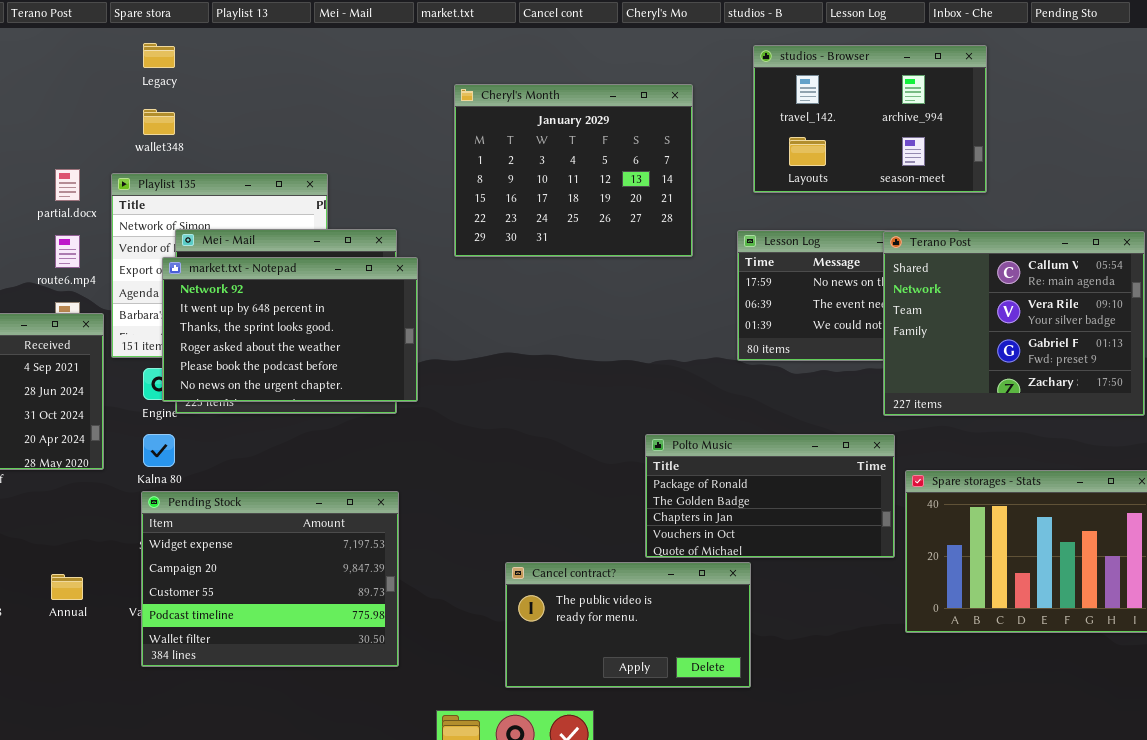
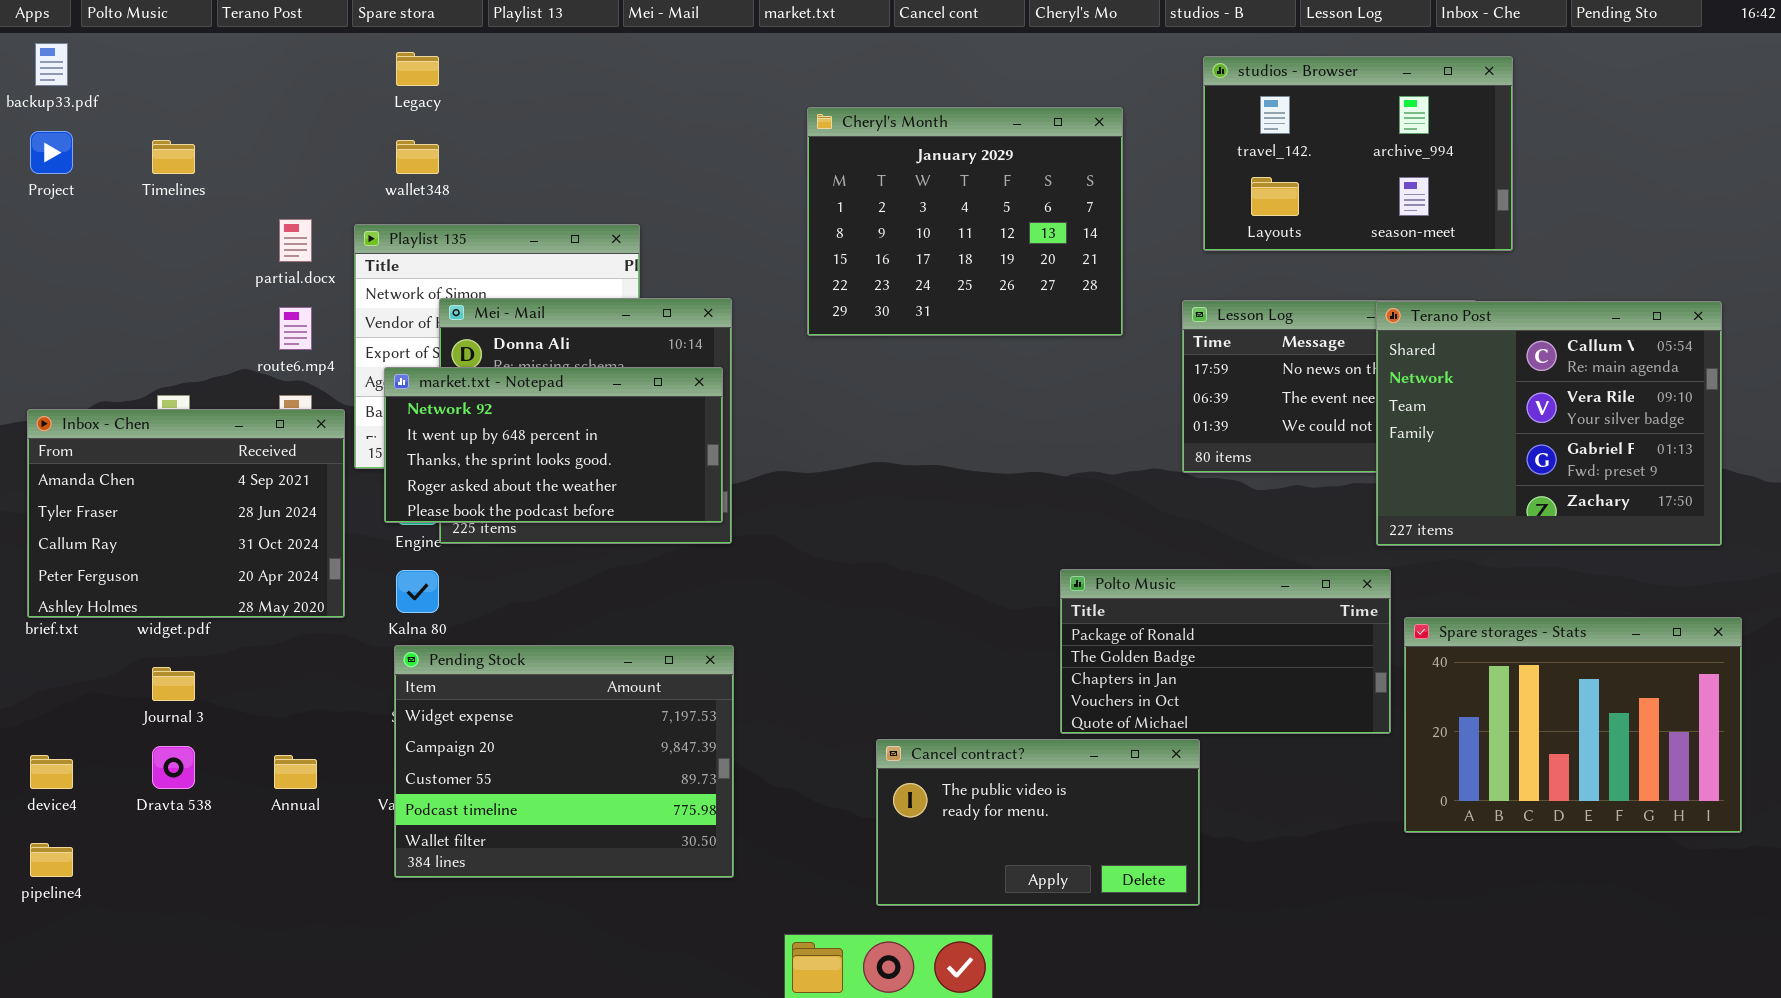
market.txt - Notepad: [162,257,418,402] -> [384,367,723,523], moved, resized

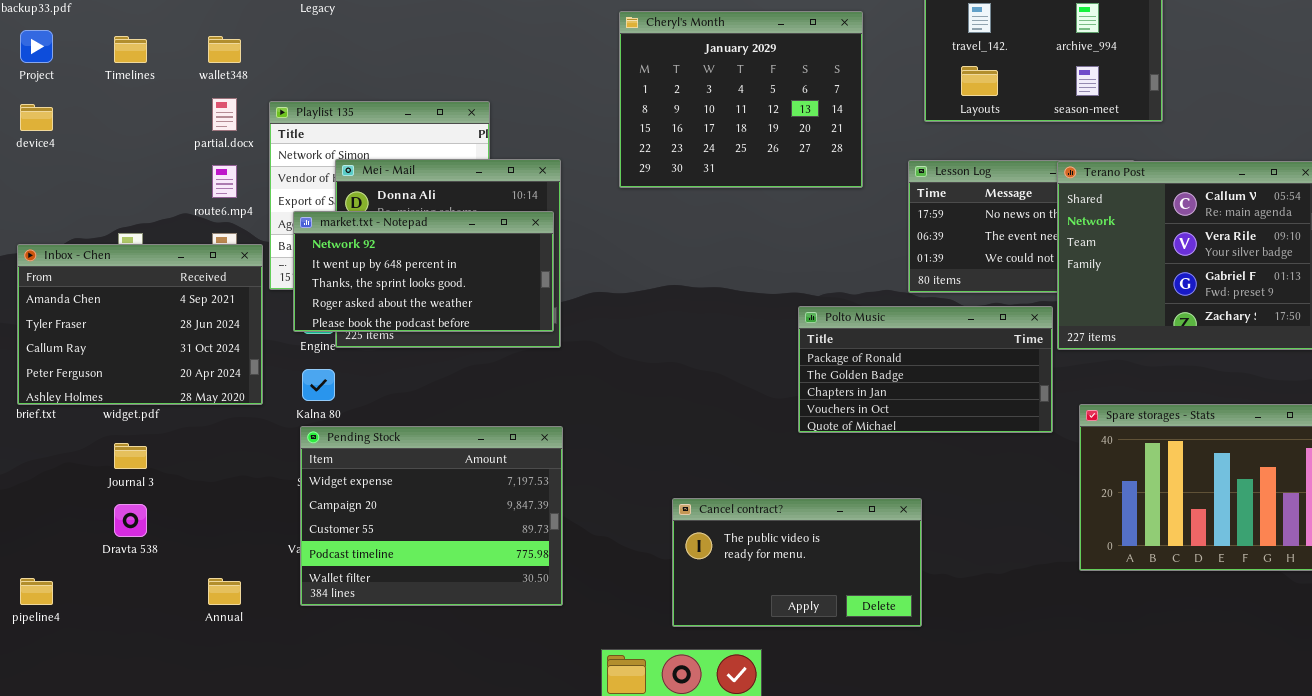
wallet348: [396,140,439,174] -> [208,36,241,63], moved
Polto Music: [1060,569,1391,734] -> [798,306,1053,433], moved
device4: [30,755,73,789] -> [20,104,53,131], moved
Annual: [274,755,317,789] -> [208,578,241,605], moved

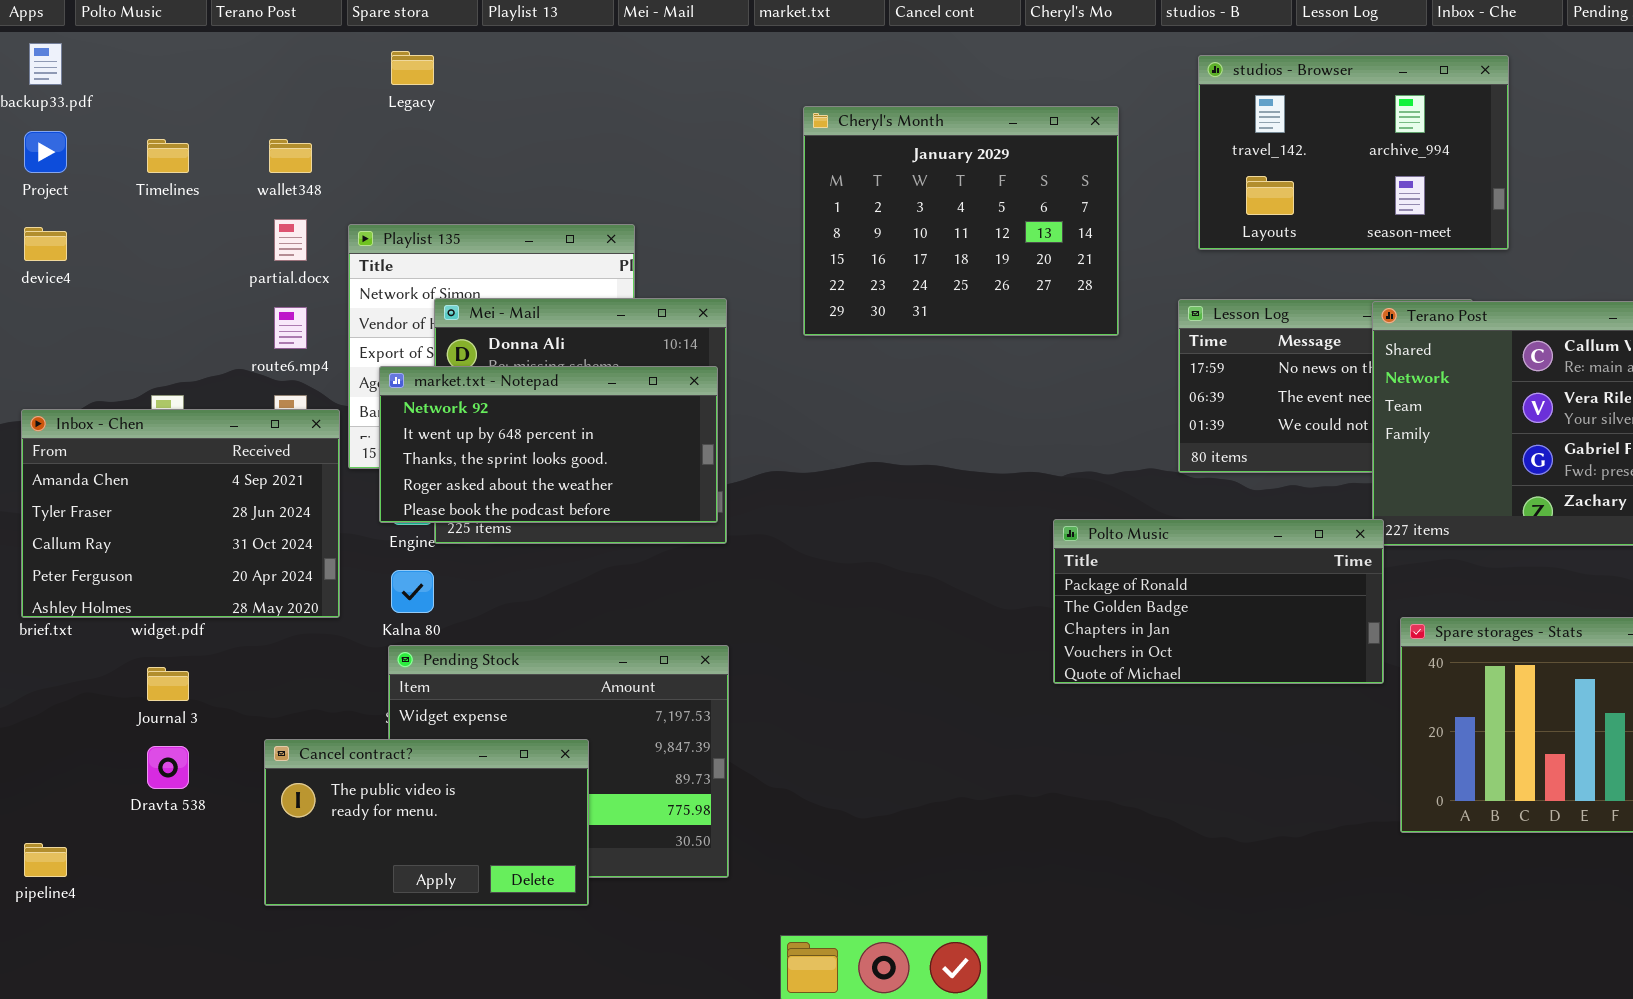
Polto Music: [798,306,1053,433] -> [1053,519,1384,684], moved
Cancel contract?: [672,498,922,627] -> [264,739,589,906], moved

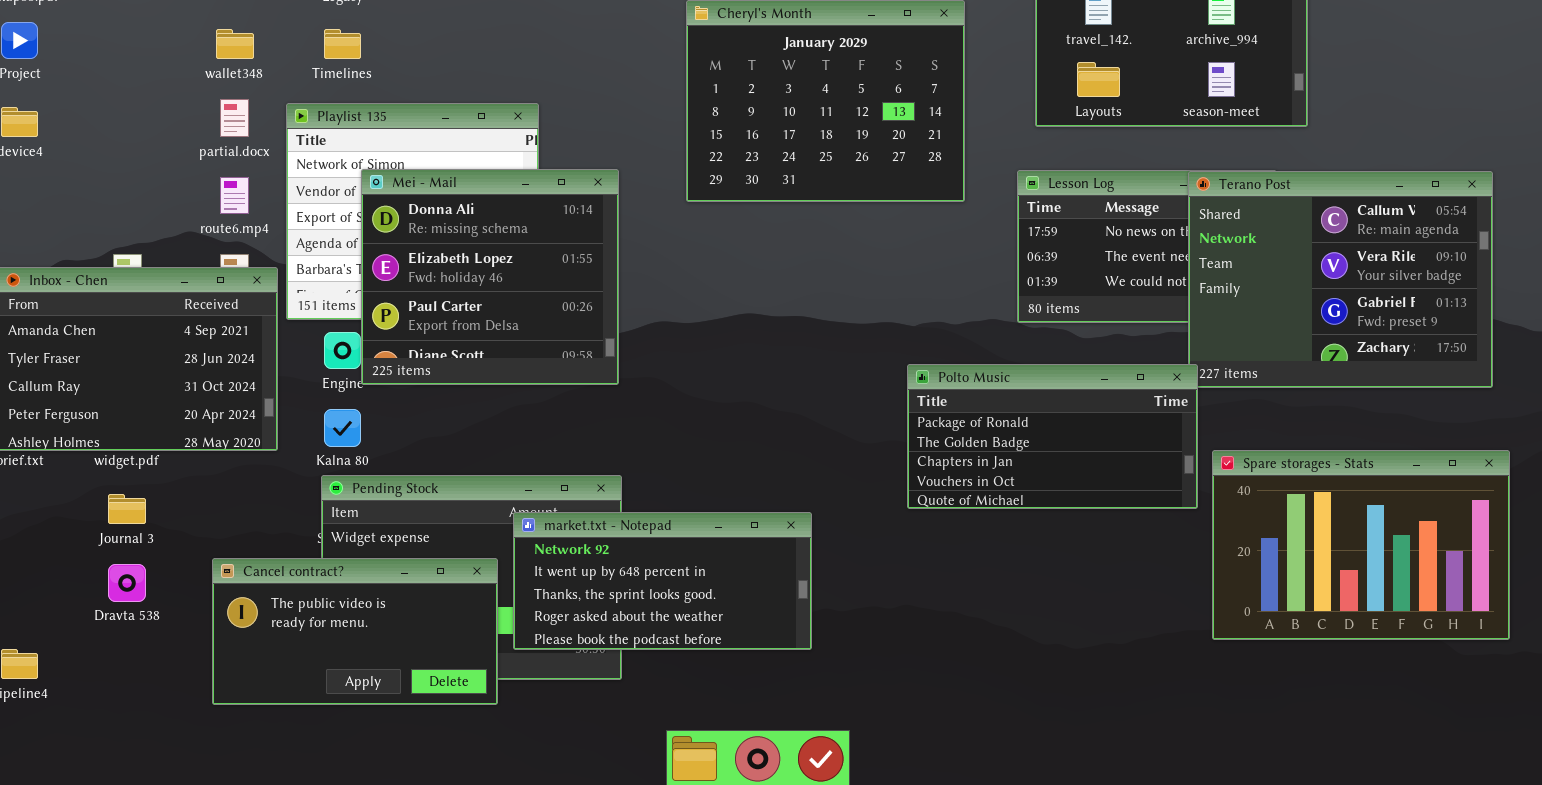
Timelines: [147,139,189,173] -> [324,29,361,59], moved
market.txt - Notepad: [379,366,718,523] -> [513,512,812,650], moved

